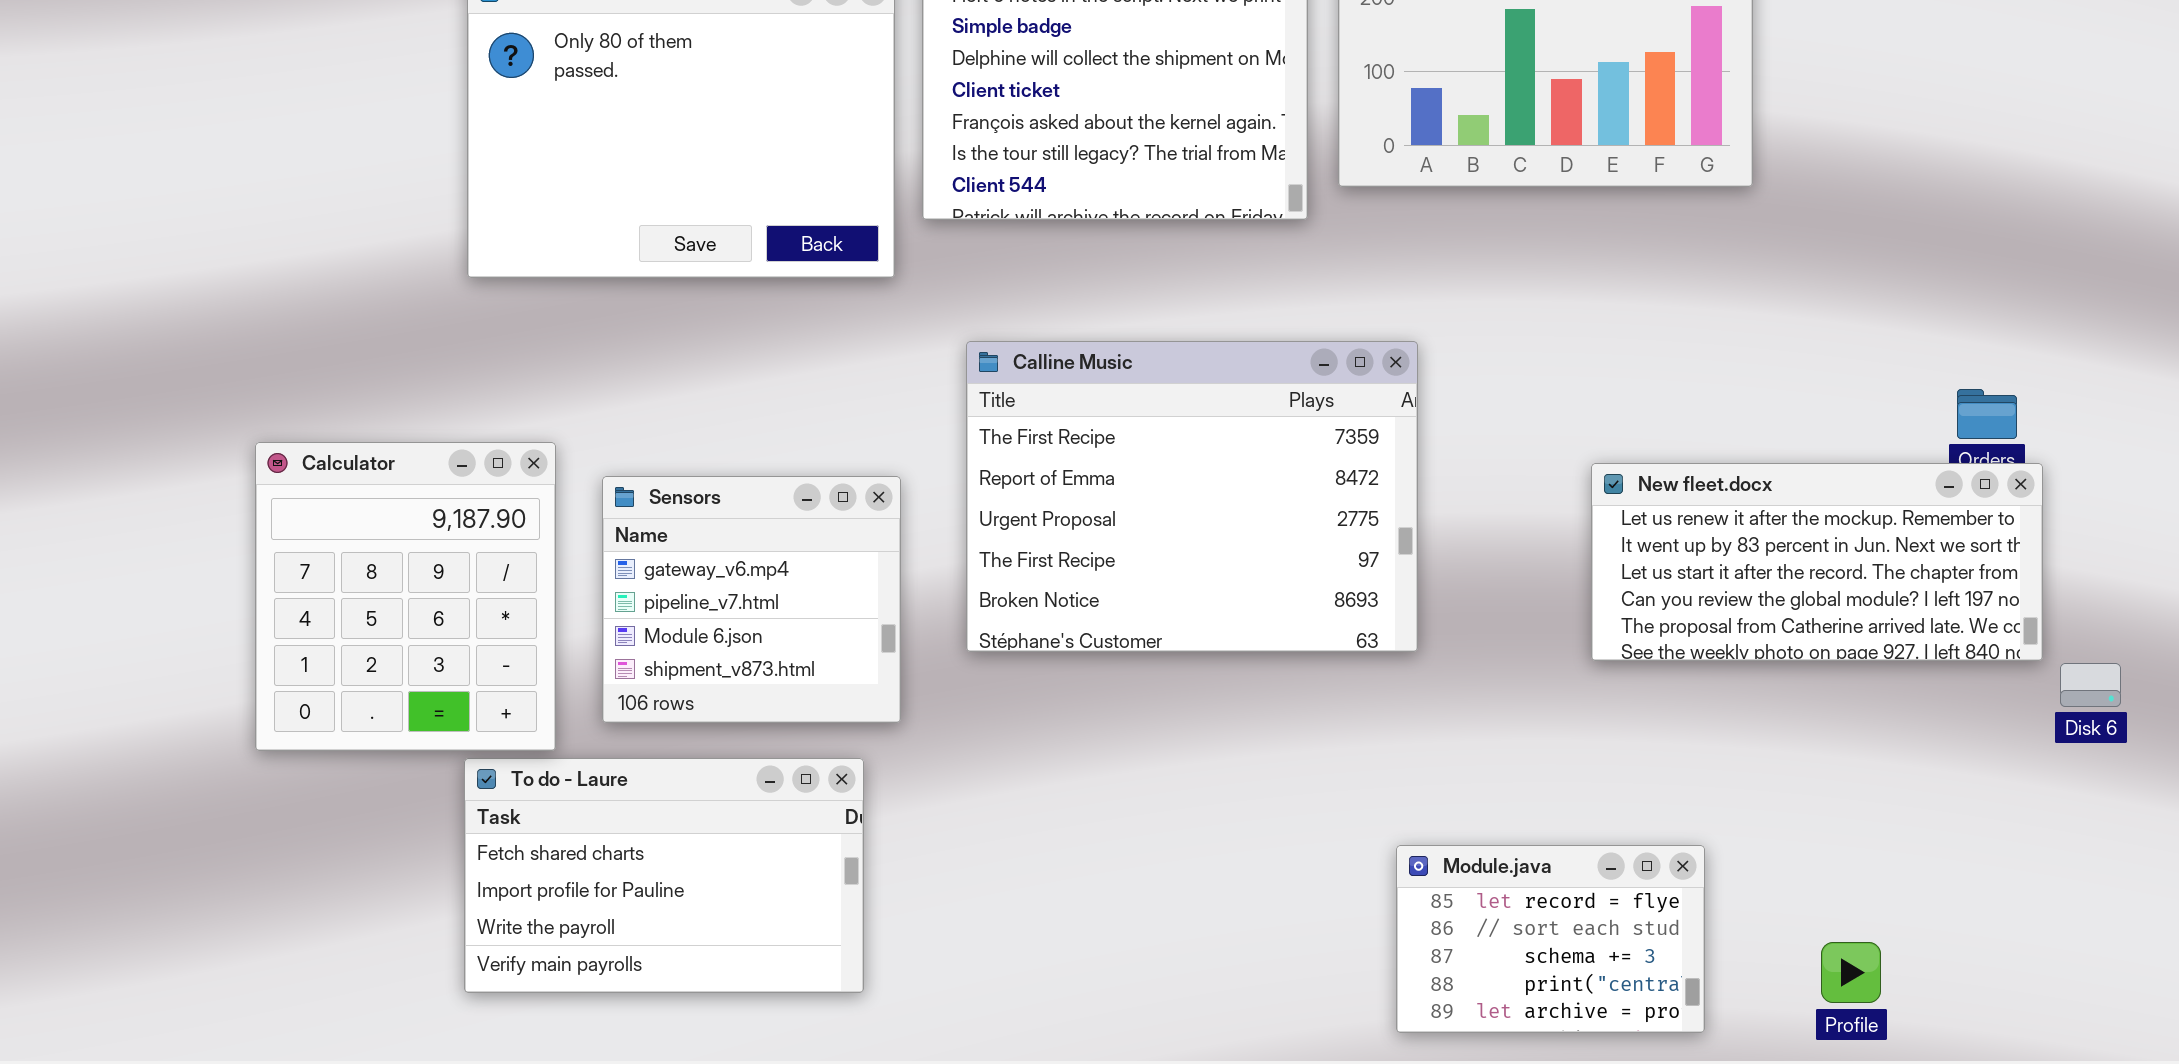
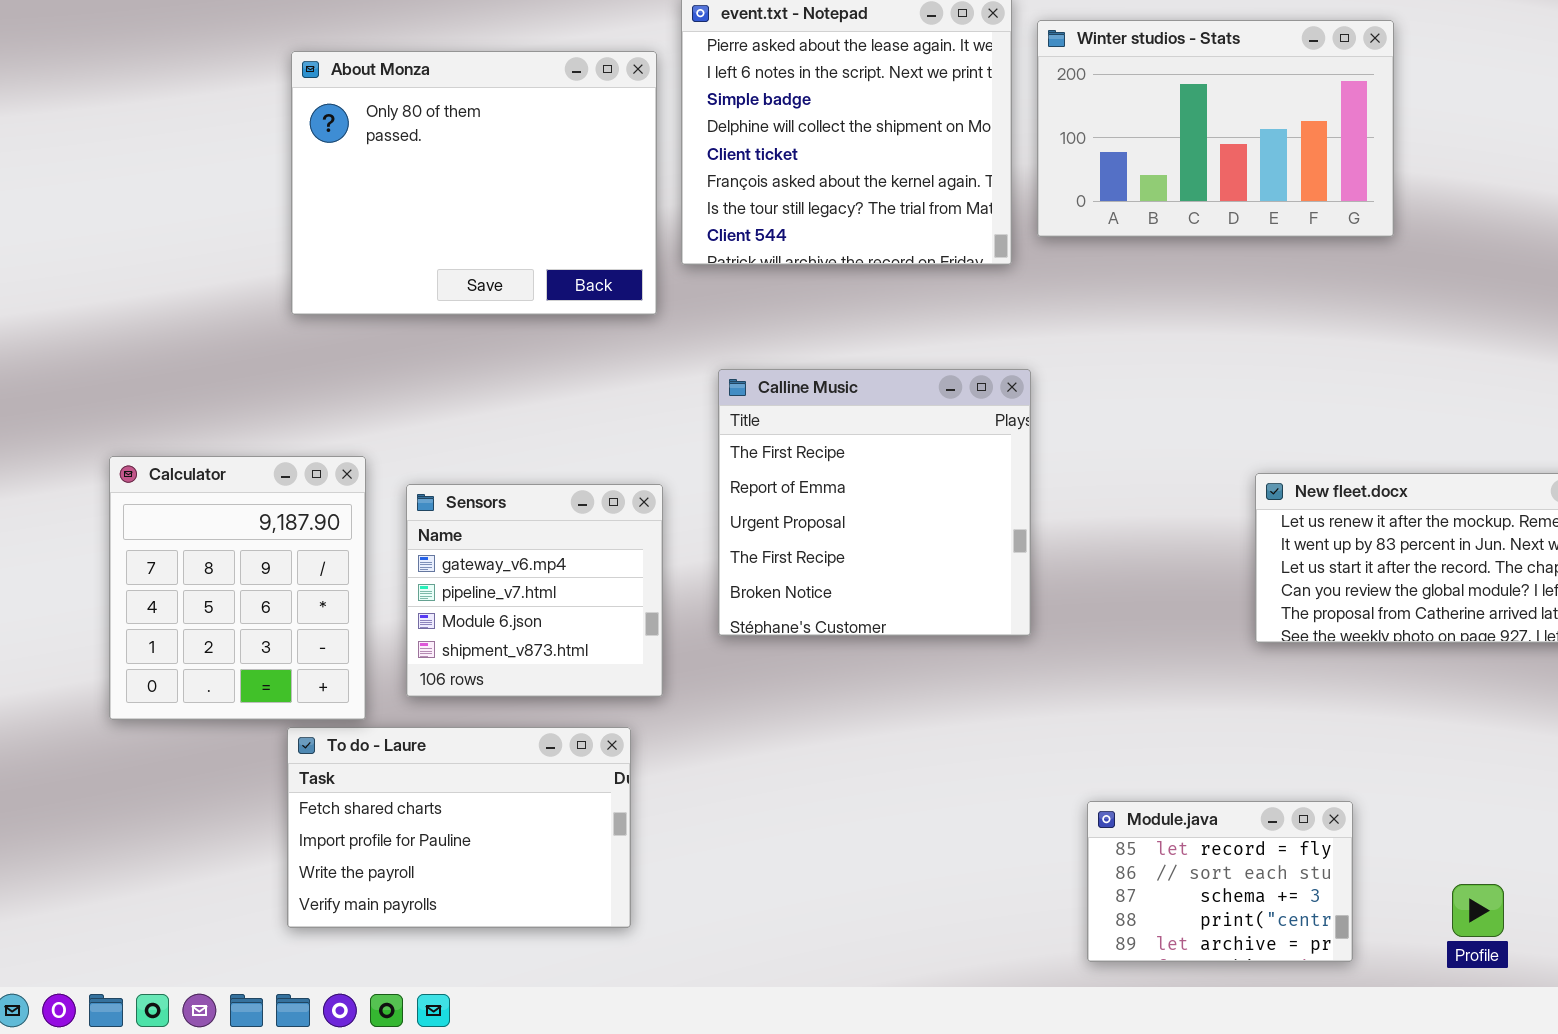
Calline Music: [966,341,1418,652] -> [718,369,1031,636], resized

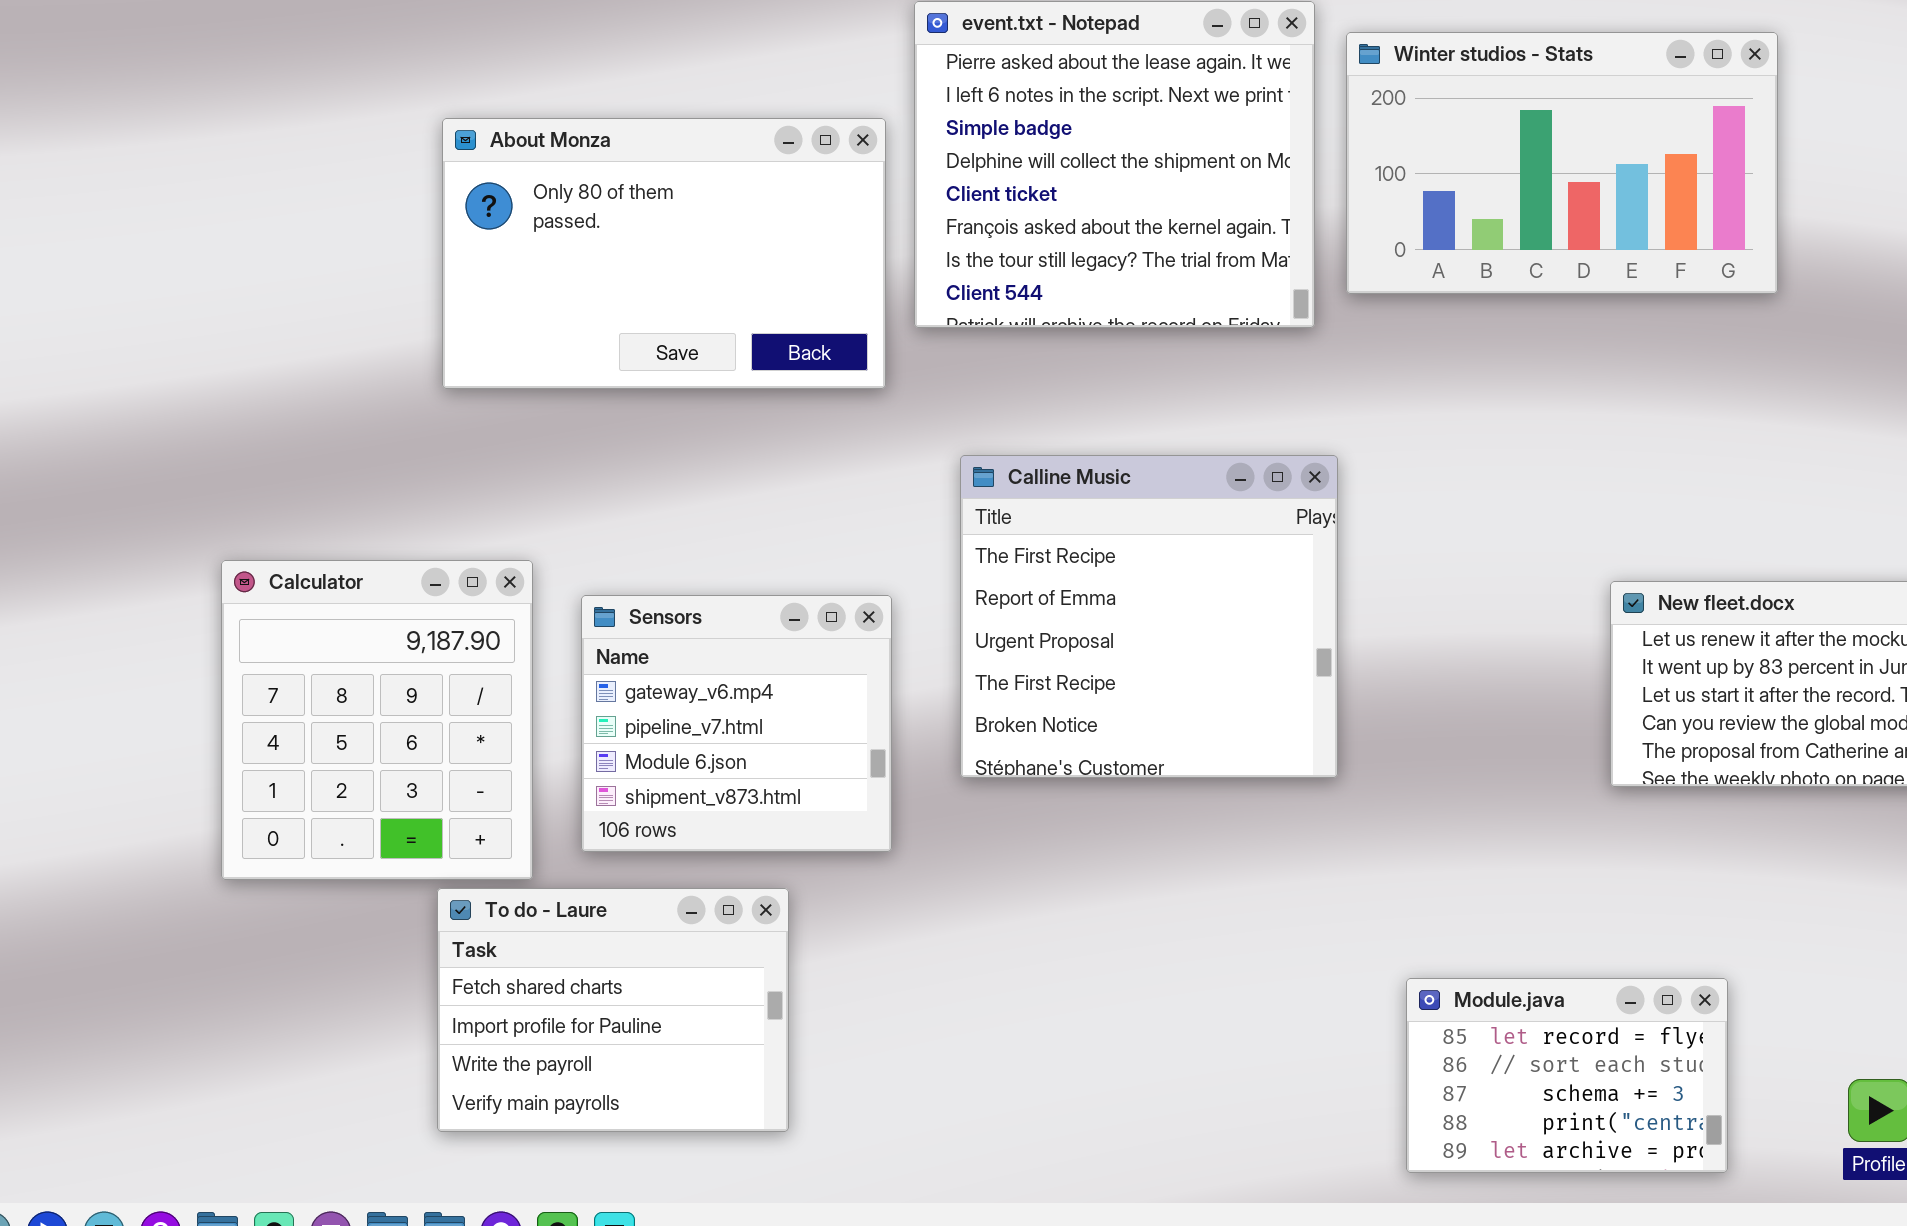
About Monza: [291,51,657,315] -> [442,118,886,389], resized
To do - Laure: [287,727,631,928] -> [437,888,789,1132], resized

